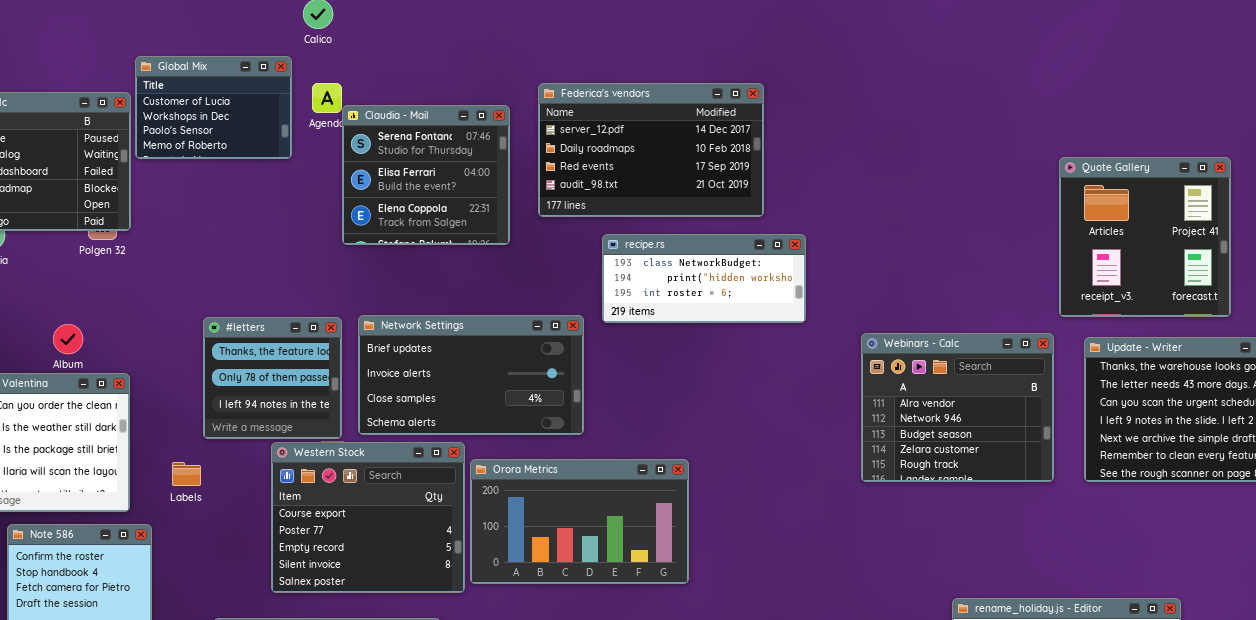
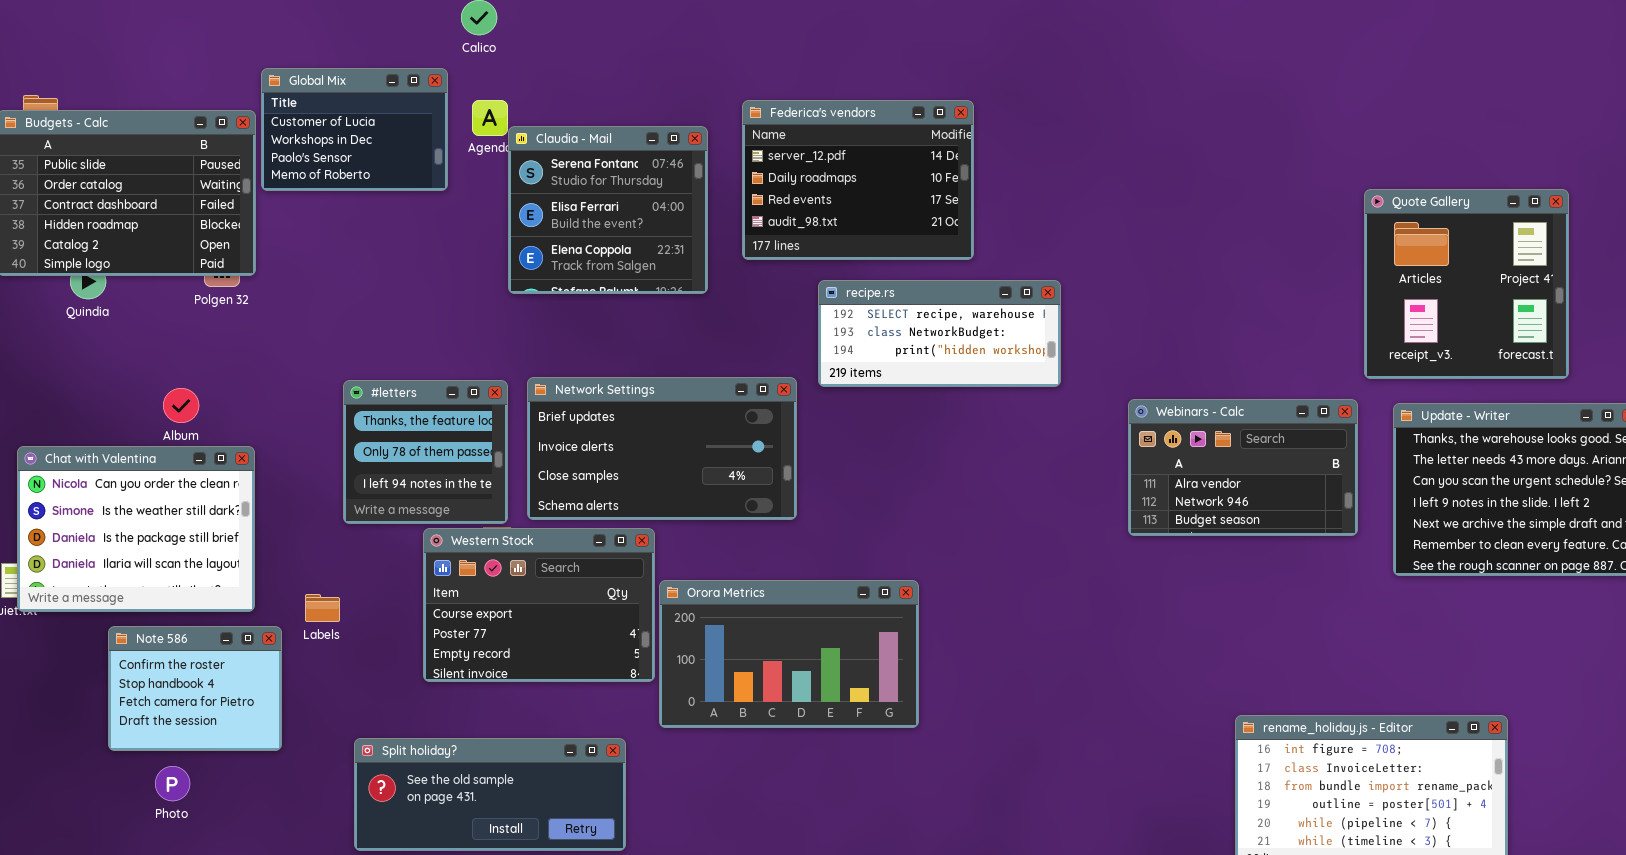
Federica's vendors: [538,83,764,217] -> [742,100,974,260], resized
recipe.rs: [602,234,806,323] -> [818,280,1061,387], scrolled up 1 row
Webinars - Calc: [861,333,1054,482] -> [1128,399,1358,536], resized
Western Stock: [271,442,465,593] -> [423,528,655,682], resized
Orora Metrics: [470,459,689,584] -> [659,580,919,728], moved
Labels: [172,462,201,486] -> [305,594,340,622], moved

